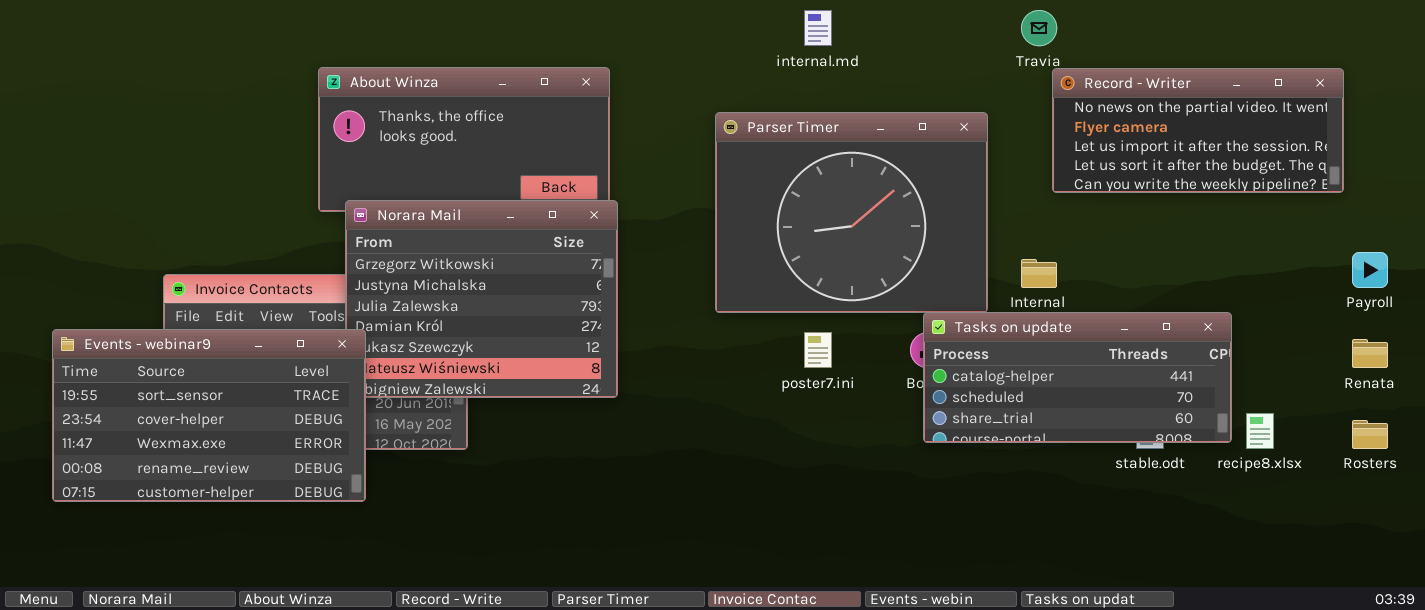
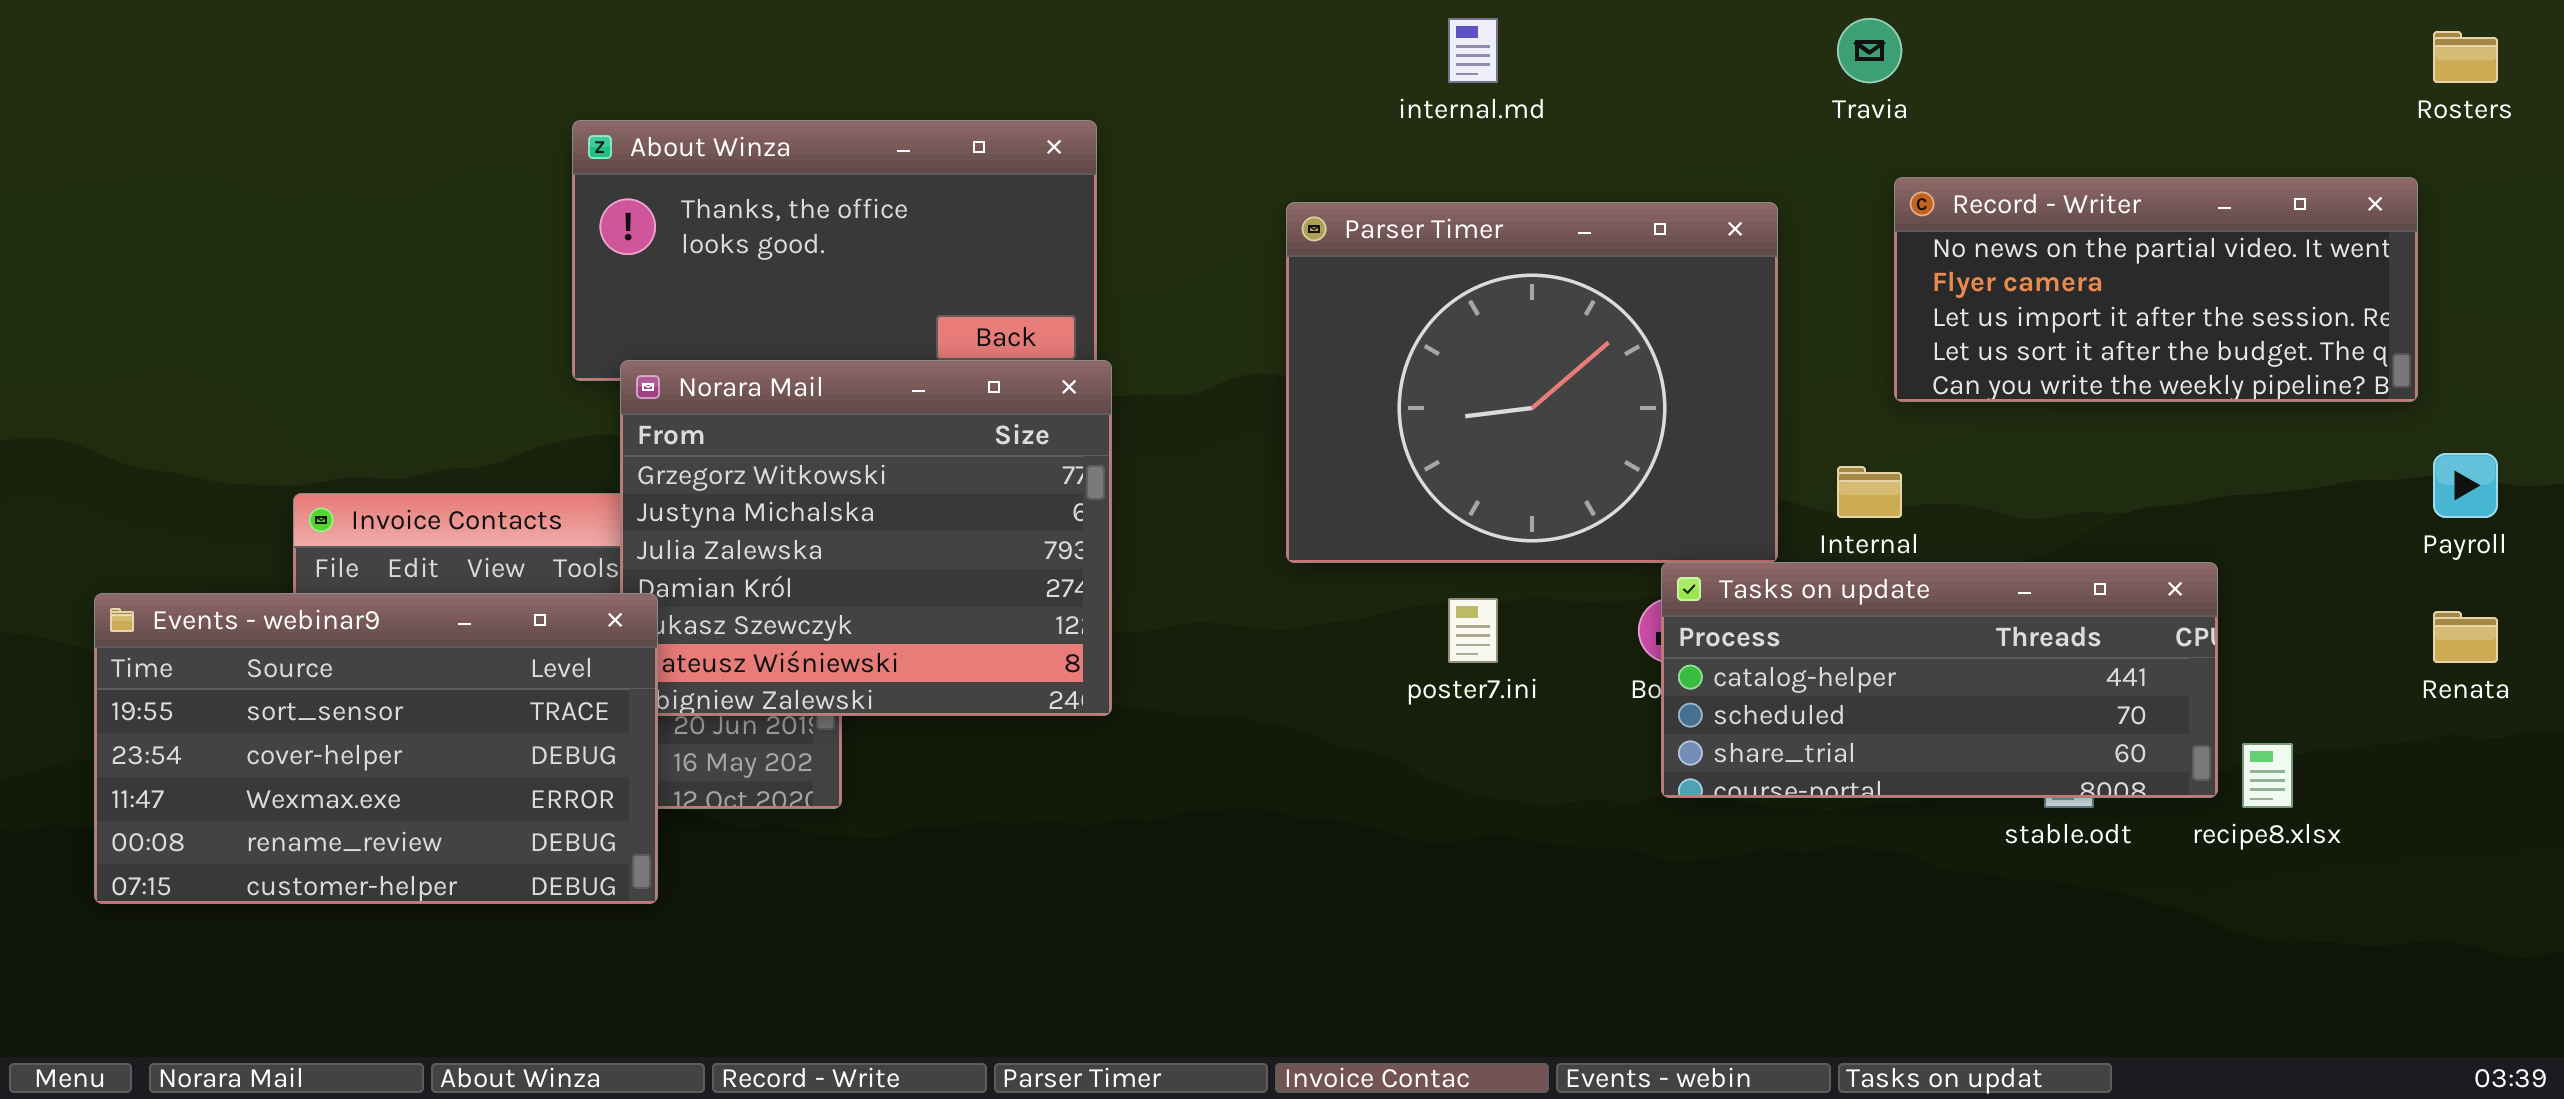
Record - Writer: [1052,68,1344,193] -> [1894,177,2418,402], moved
Rosters: [1352,420,1388,449] -> [2433,31,2498,83], moved

